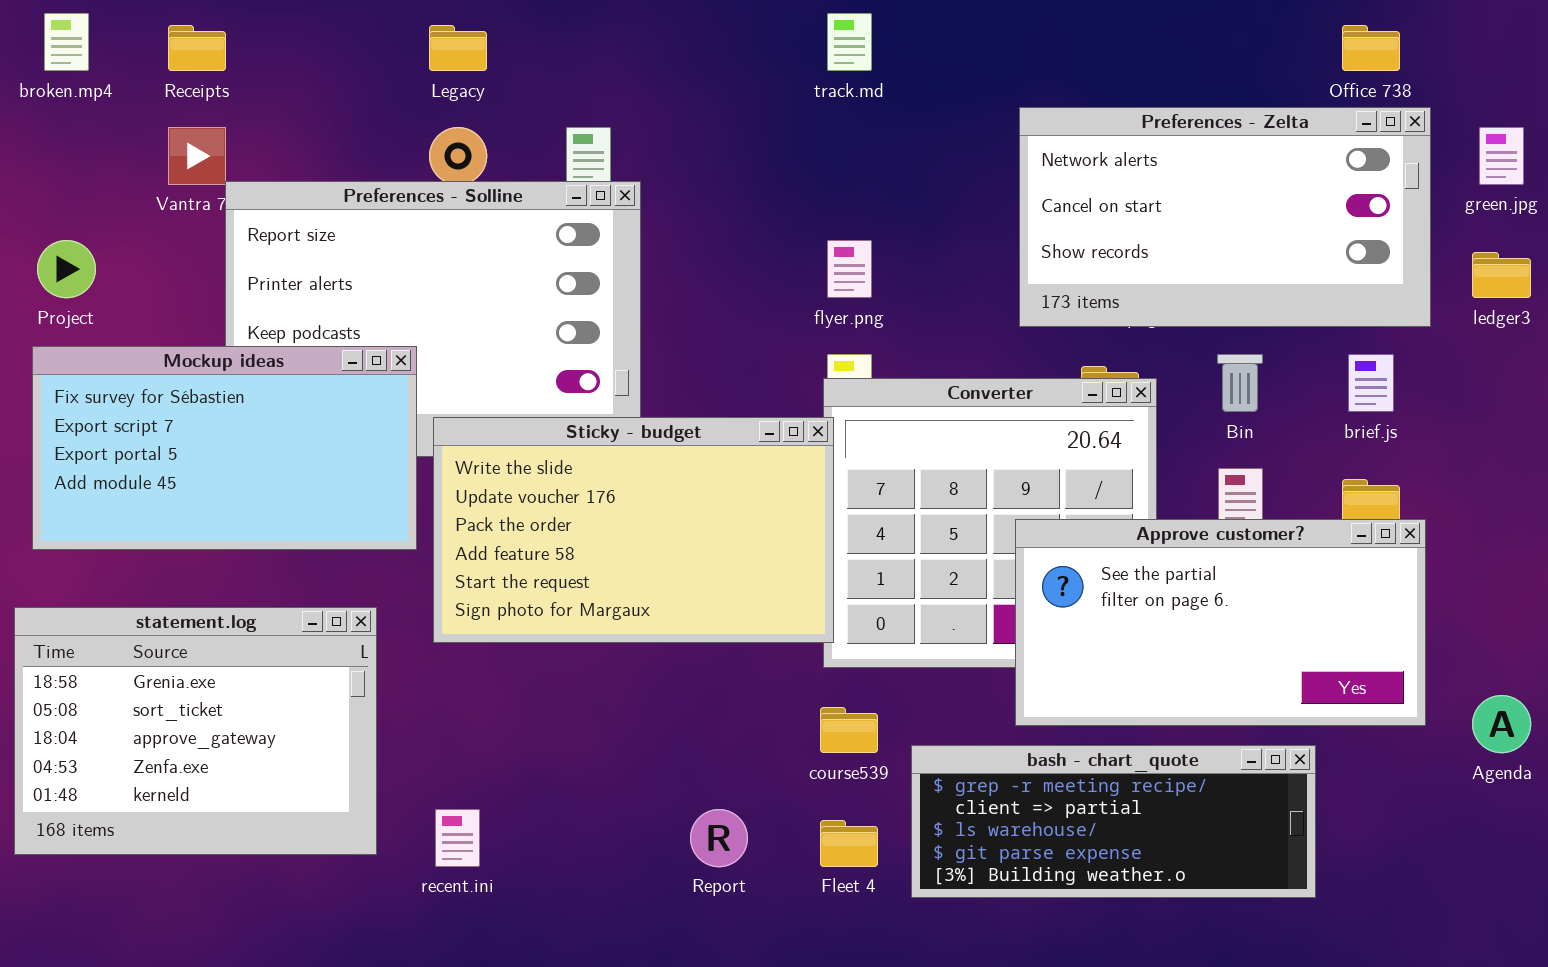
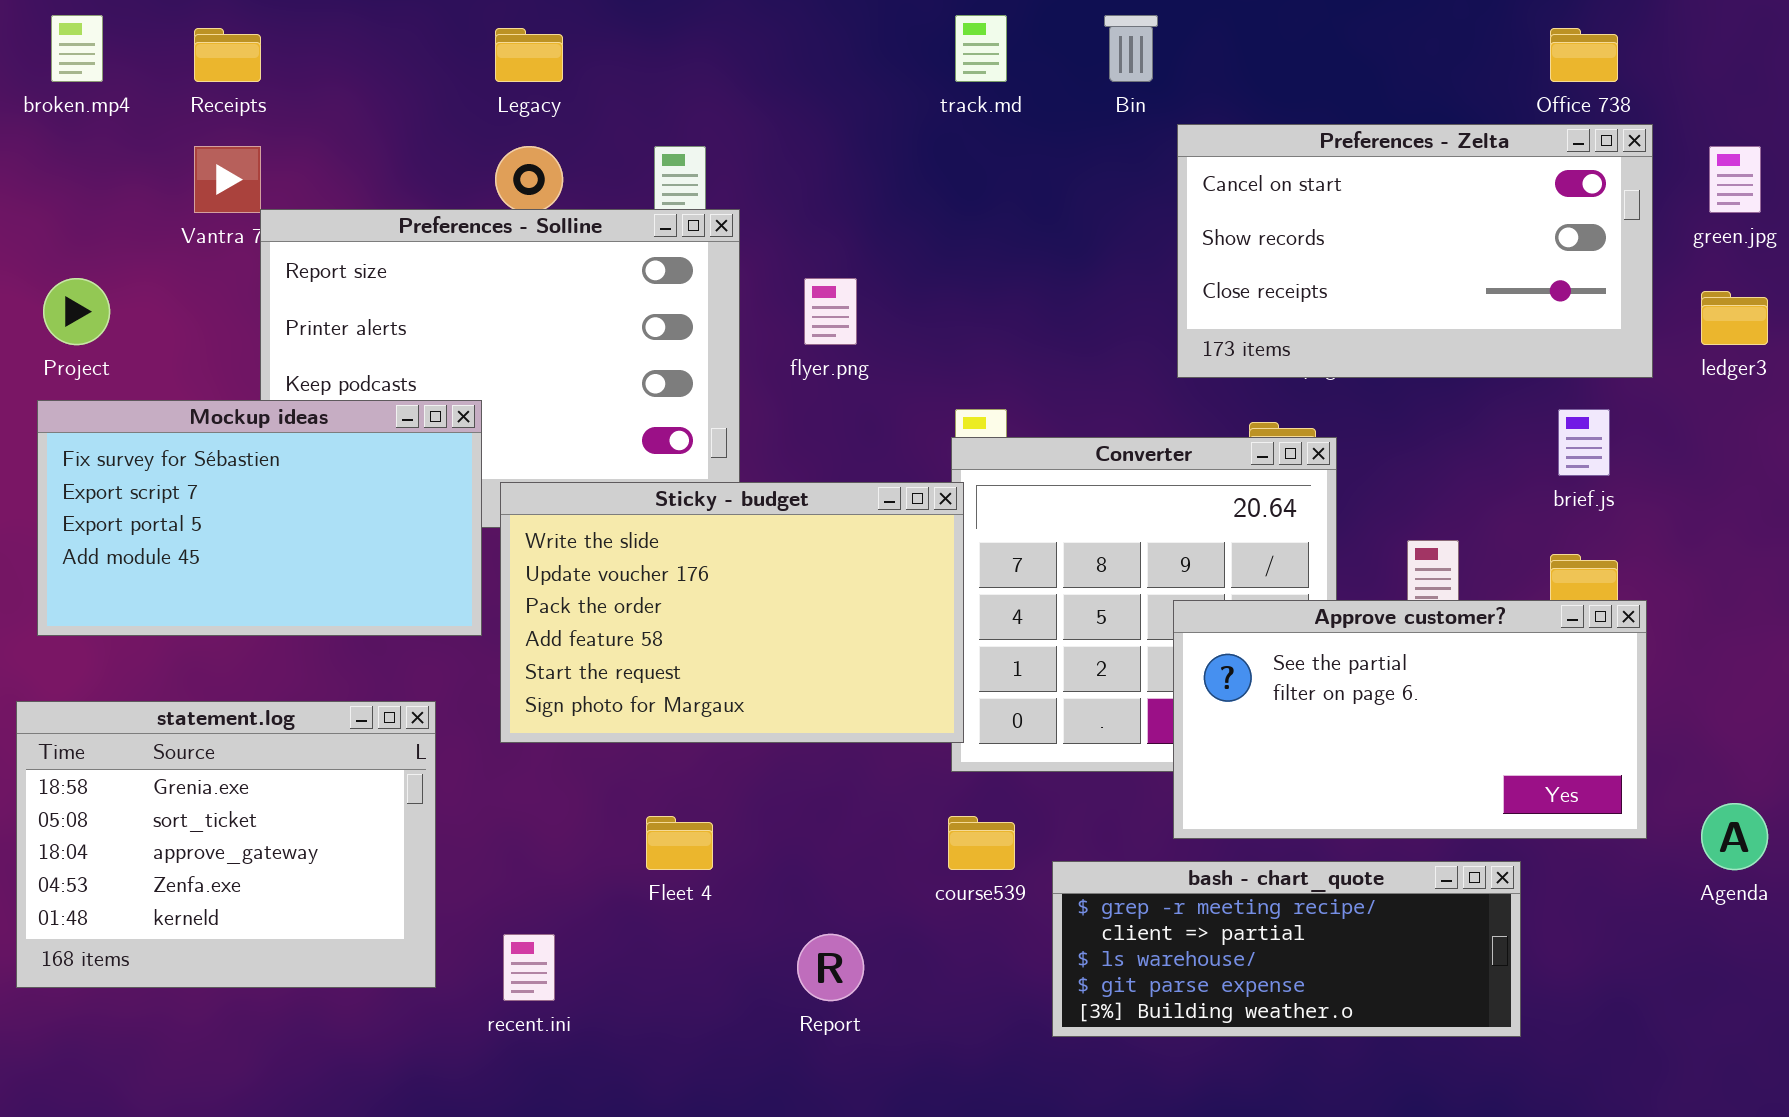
Preferences - Zelta: [1019,107,1431,327] -> [1177,124,1653,378], scrolled down 1 row
flyer.png: [827,240,872,298] -> [804,278,857,345], moved
Bin: [1217,354,1263,412] -> [1104,15,1158,82], moved
Fleet 4: [820,820,878,867] -> [646,816,713,870], moved

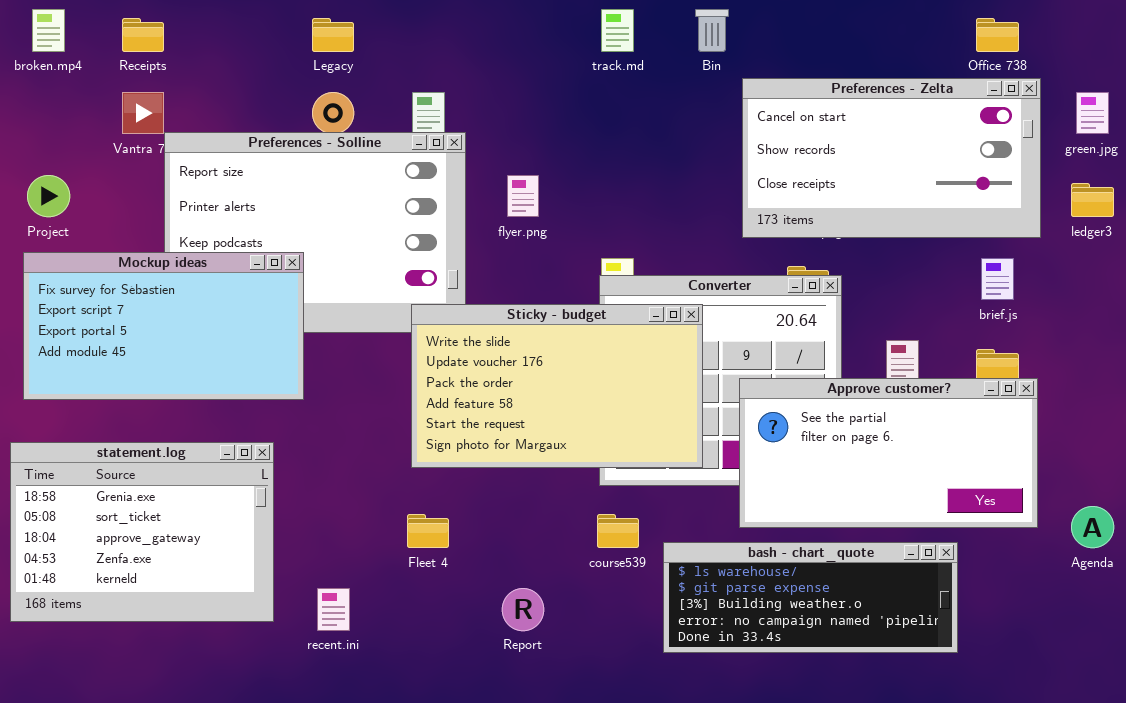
Sticky - budget: [500,482,964,743] -> [411,304,703,468], moved
bash - chart_quote: [1052,861,1521,1037] -> [663,542,958,653], scrolled down 2 rows

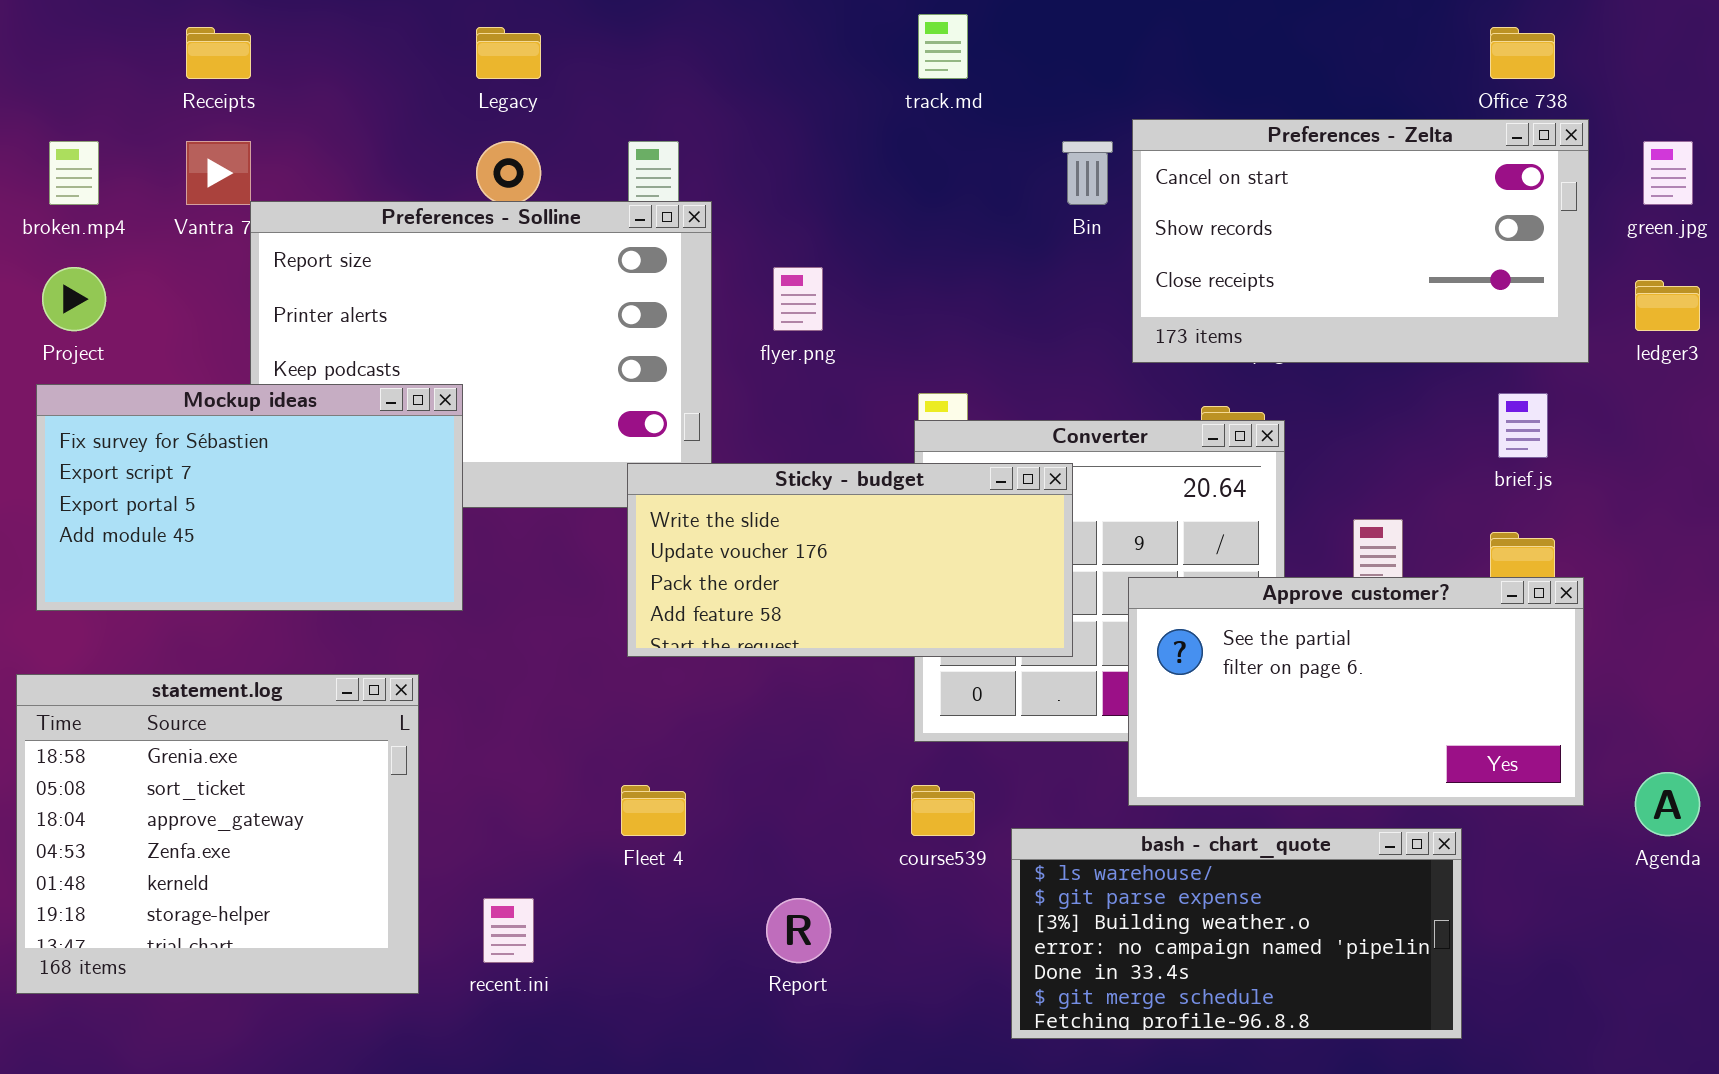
broken.mp4: [32,9,65,52] -> [49,141,99,205], moved
Bin: [695,9,729,52] -> [1062,141,1113,205], moved
Sticky - budget: [411,304,703,468] -> [627,463,1073,657], resized
statement.log: [10,442,274,622] -> [16,674,419,994], resized
bash - chart_quote: [663,542,958,653] -> [1011,828,1462,1039], resized

